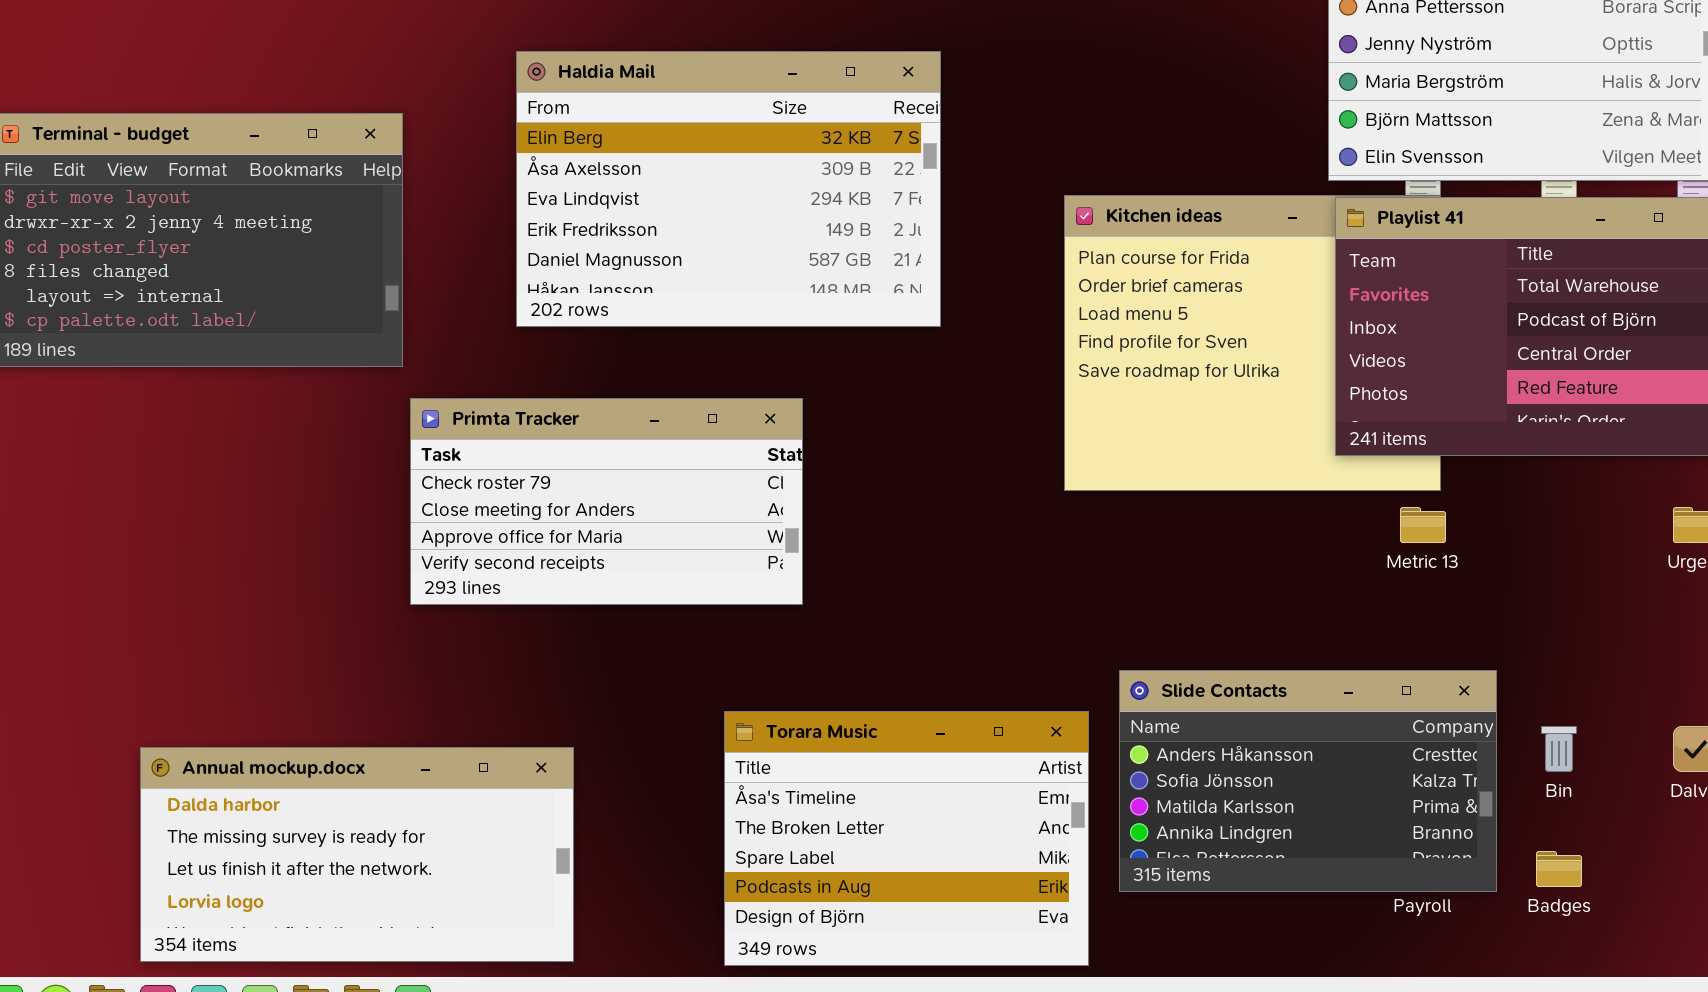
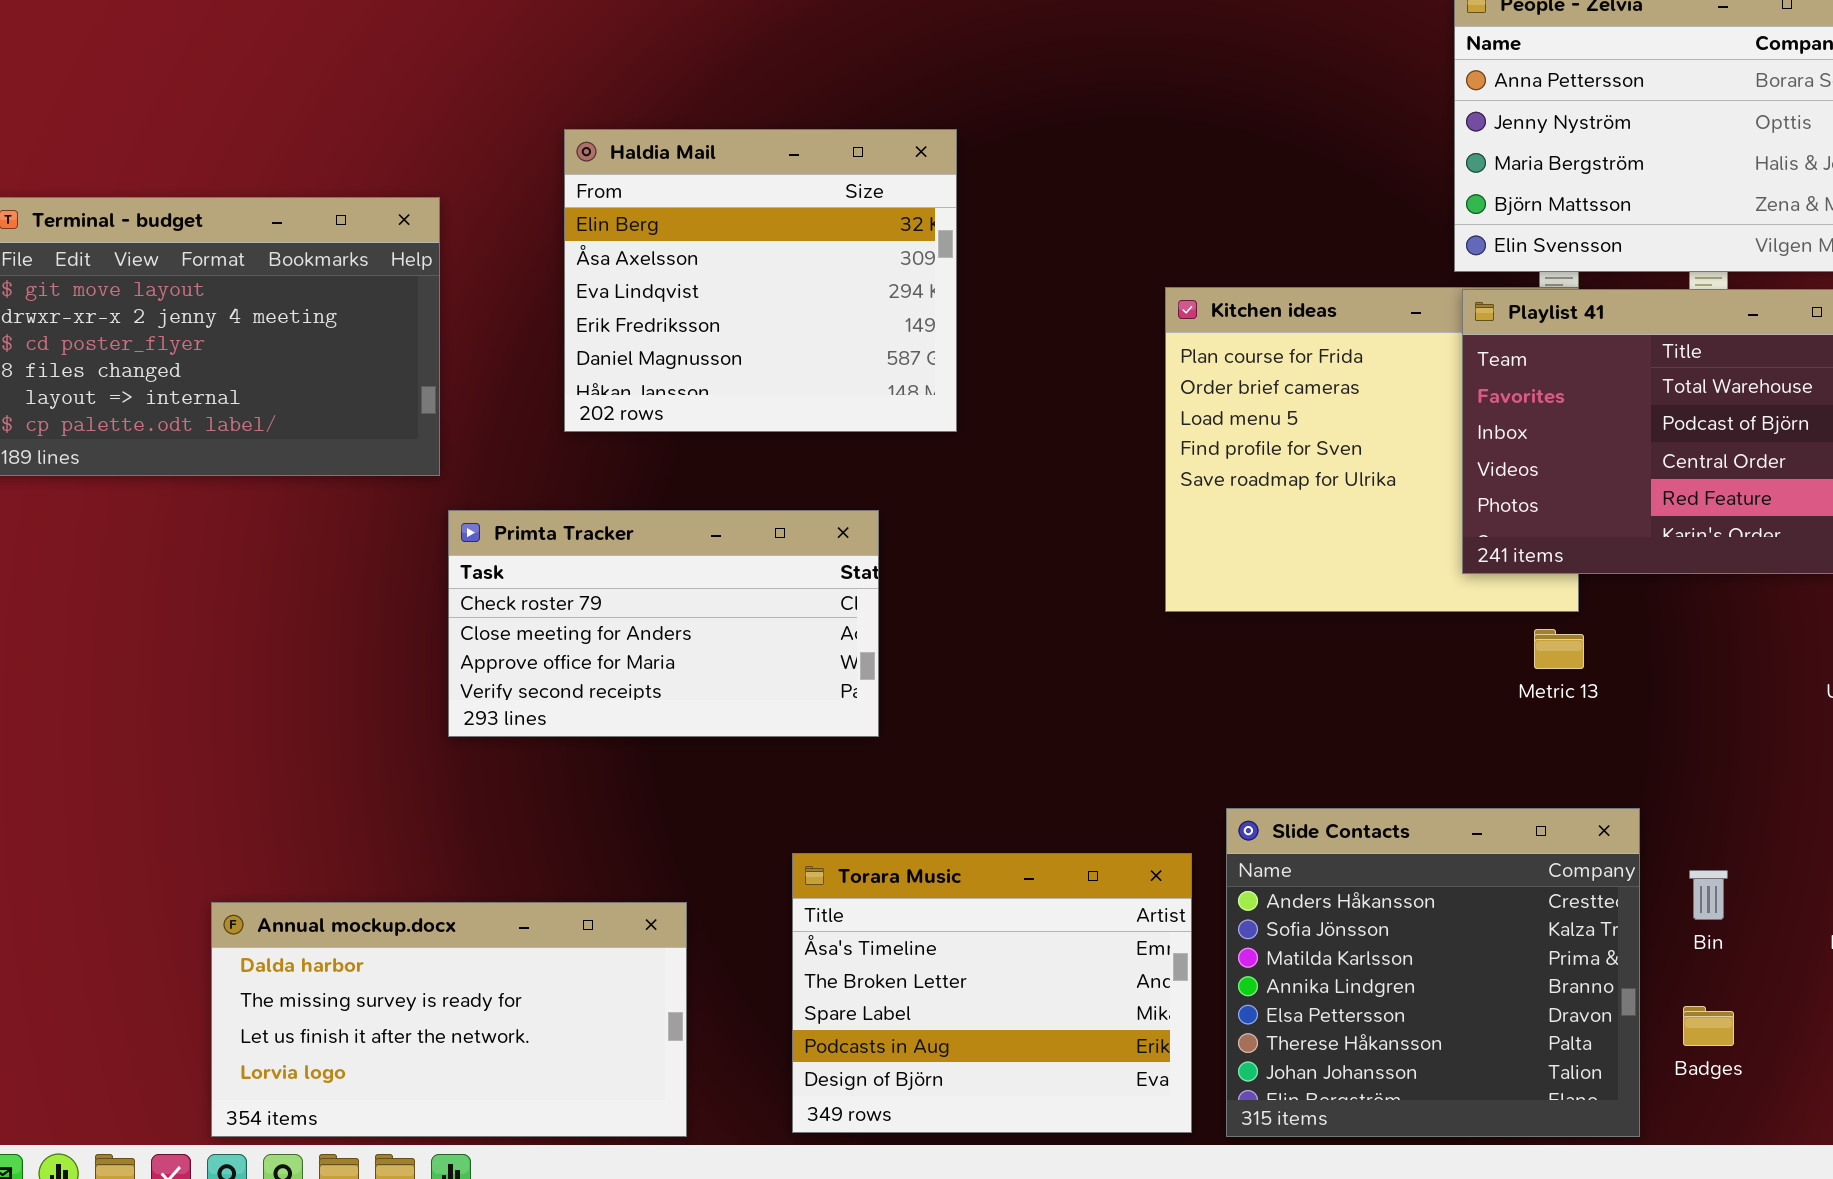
Haldia Mail: [516,51,941,327] -> [564,129,957,432], resized
Slide Contacts: [1119,670,1497,892] -> [1226,808,1640,1137], resized
Annual mockup.docx: [140,747,574,962] -> [211,902,687,1137], moved

